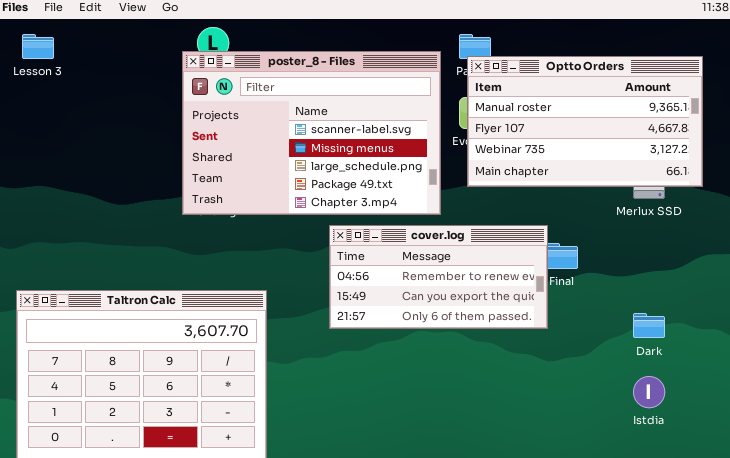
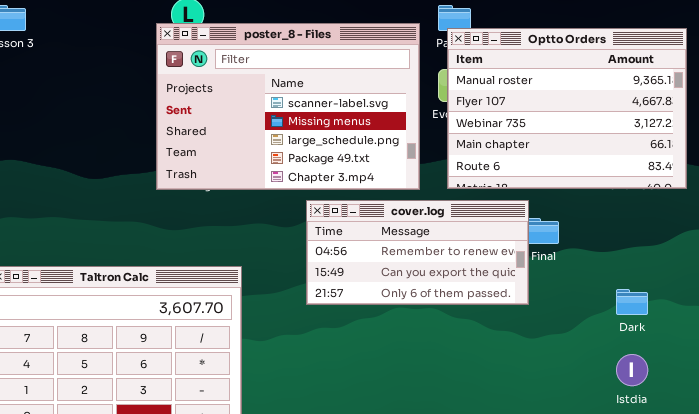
Optto Orders: [467,56,703,187] -> [447,28,687,189], resized

